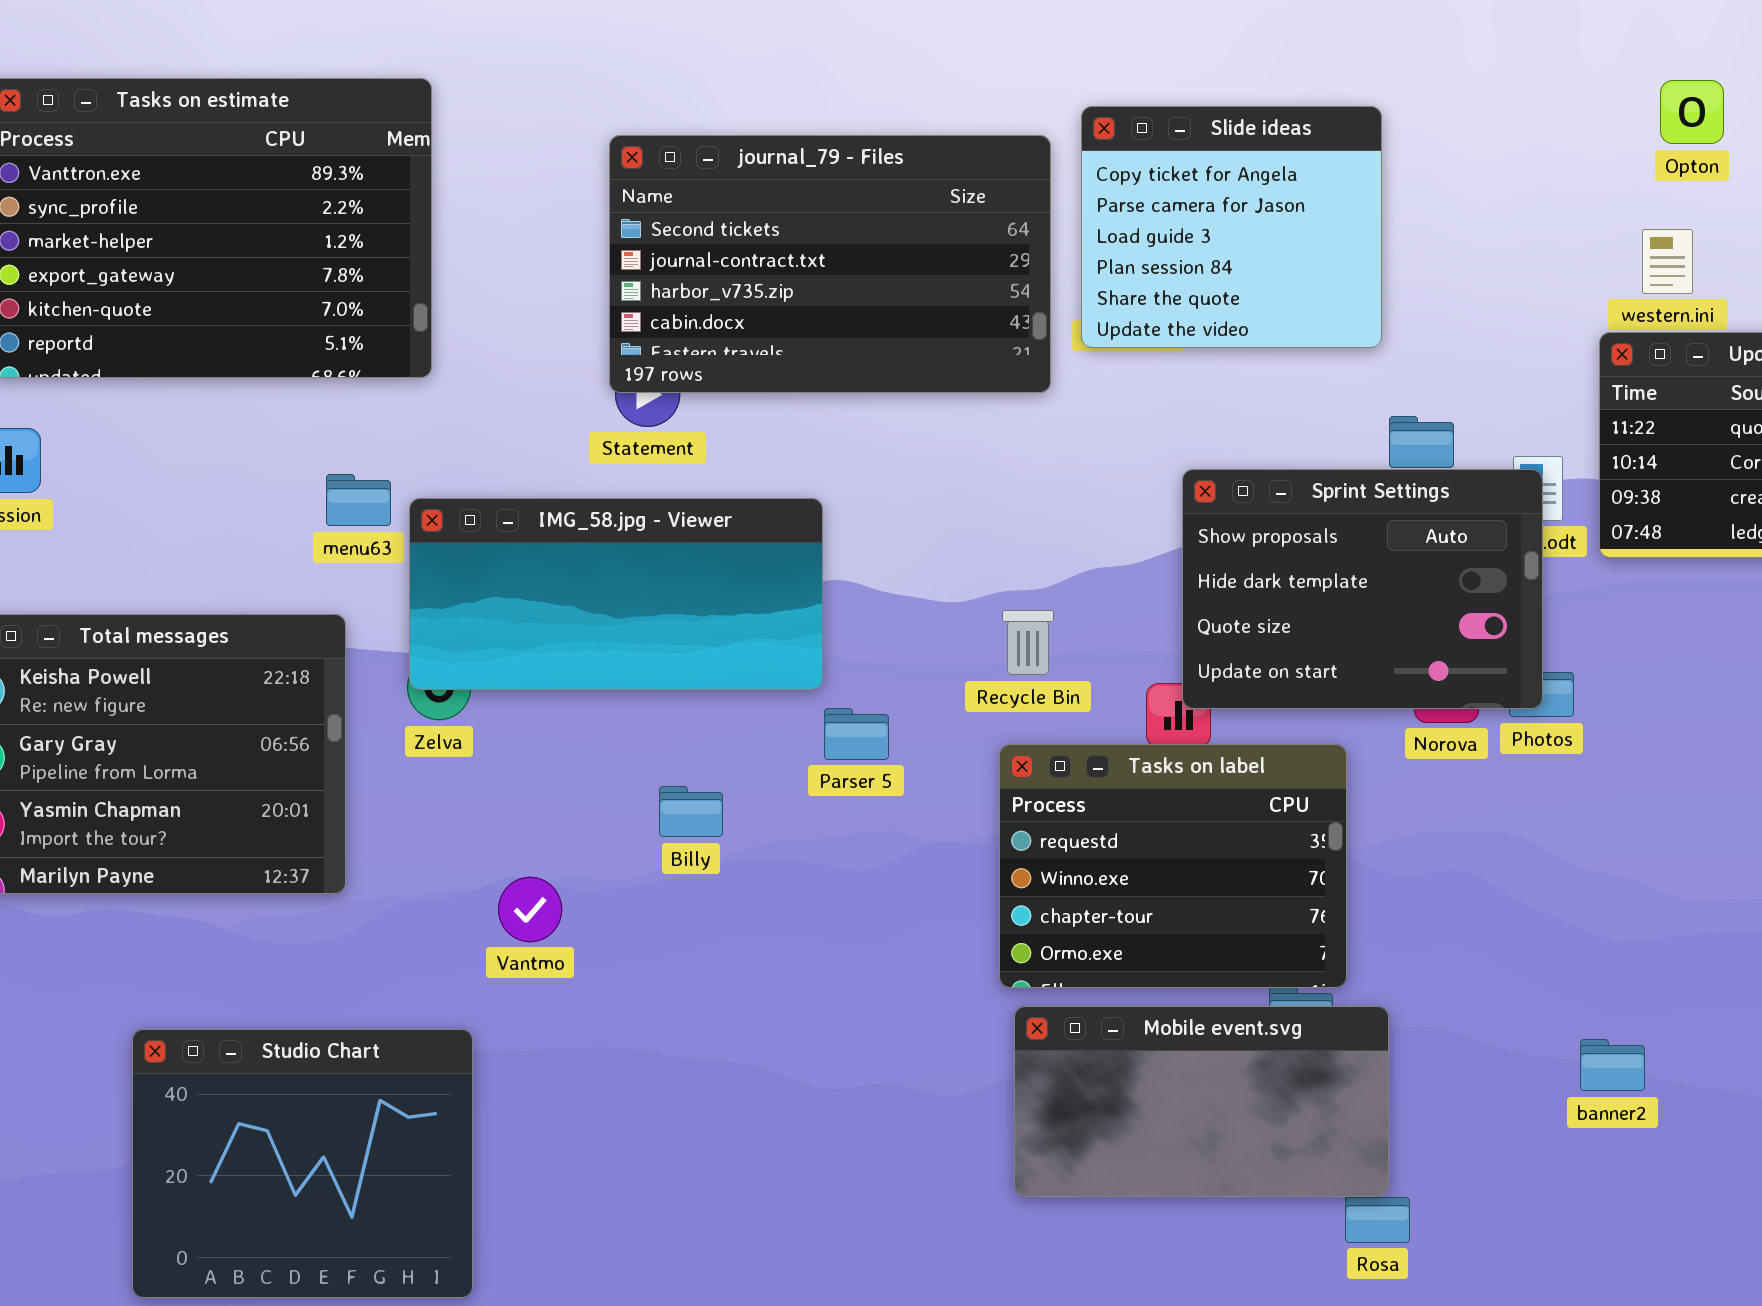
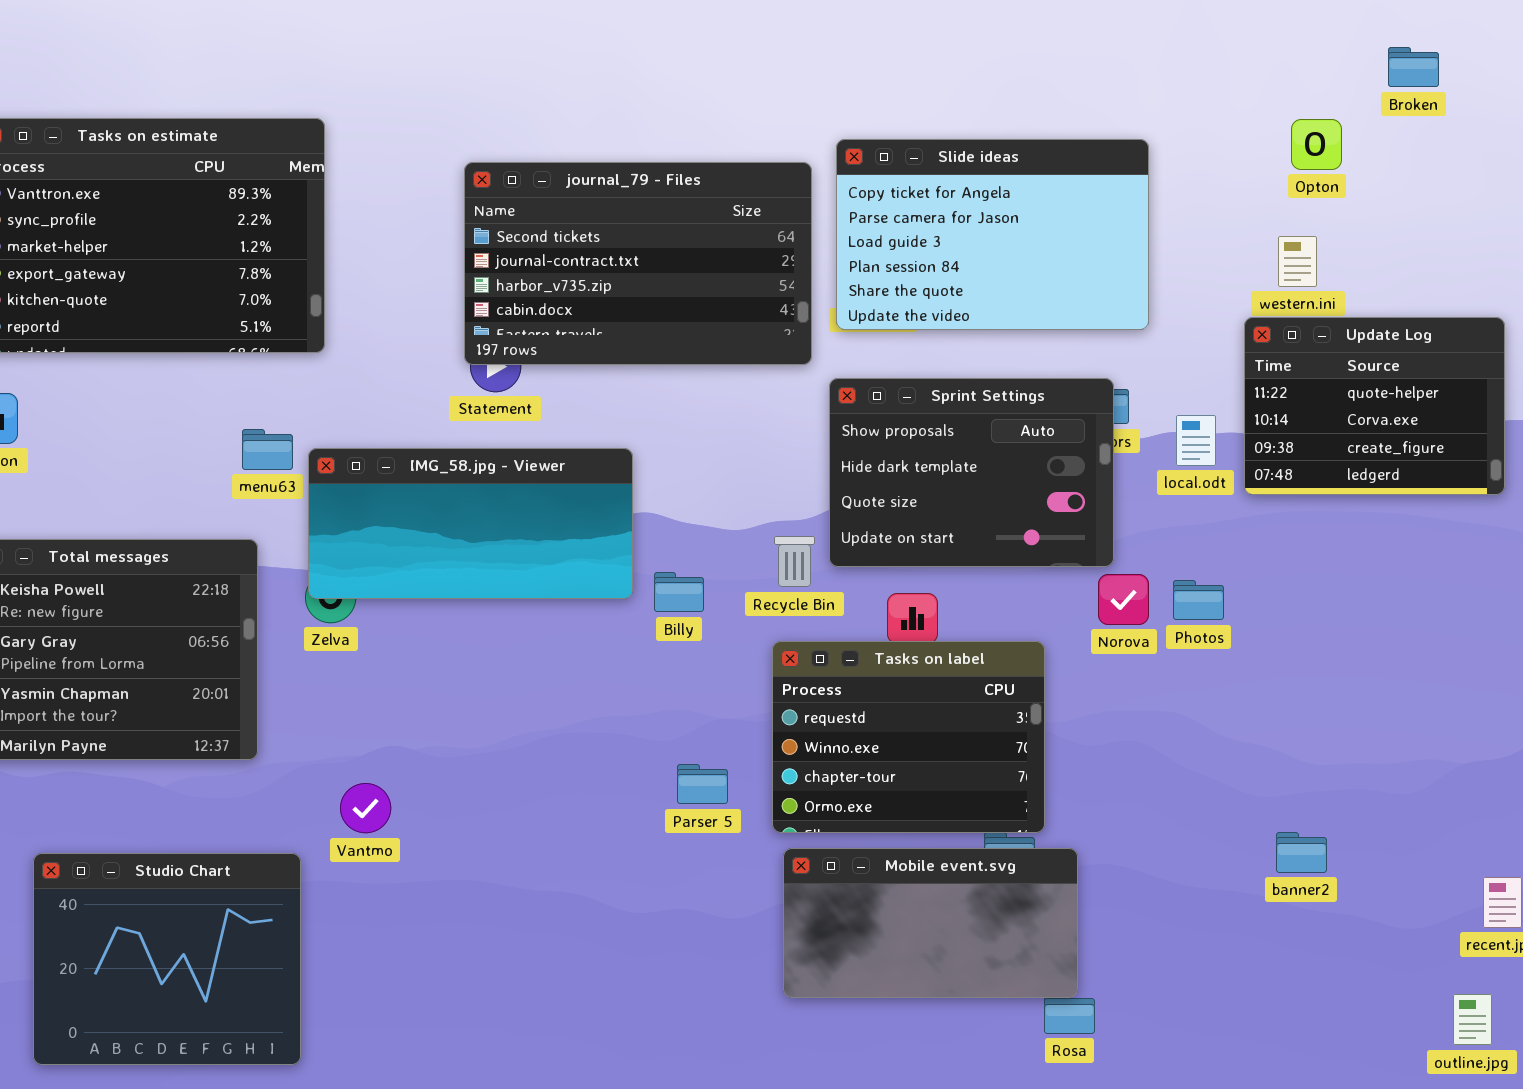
Slide ideas: [1081,106,1382,348] -> [836,139,1149,330], resized
Sprint Settings: [1182,469,1543,709] -> [829,378,1114,567], moved
Parser 5: [824,708,889,760] -> [677,764,728,804], moved
Billy: [659,786,723,837] -> [654,572,704,612], moved
Vantmo: [498,877,562,942] -> [340,783,391,833], moved
Studio Chart: [132,1029,473,1298] -> [33,853,301,1065], moved
banner2: [1580,1039,1645,1091] -> [1276,832,1327,873], moved

